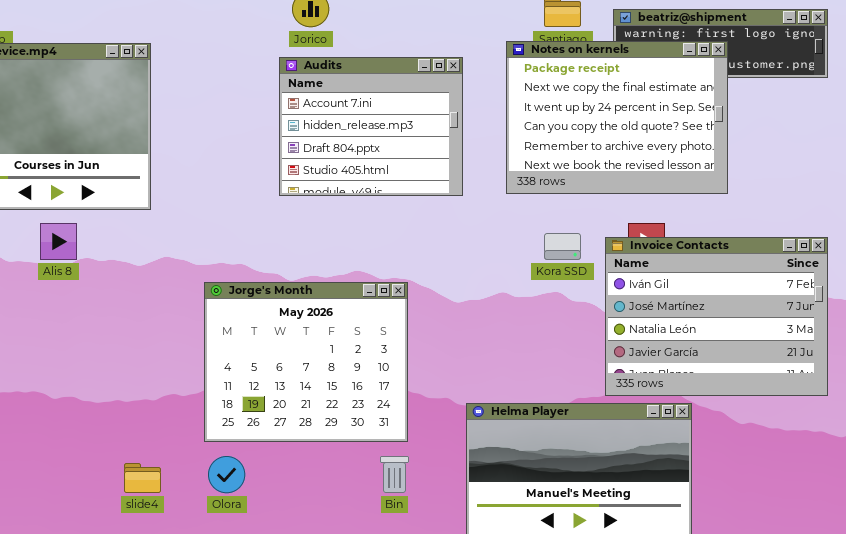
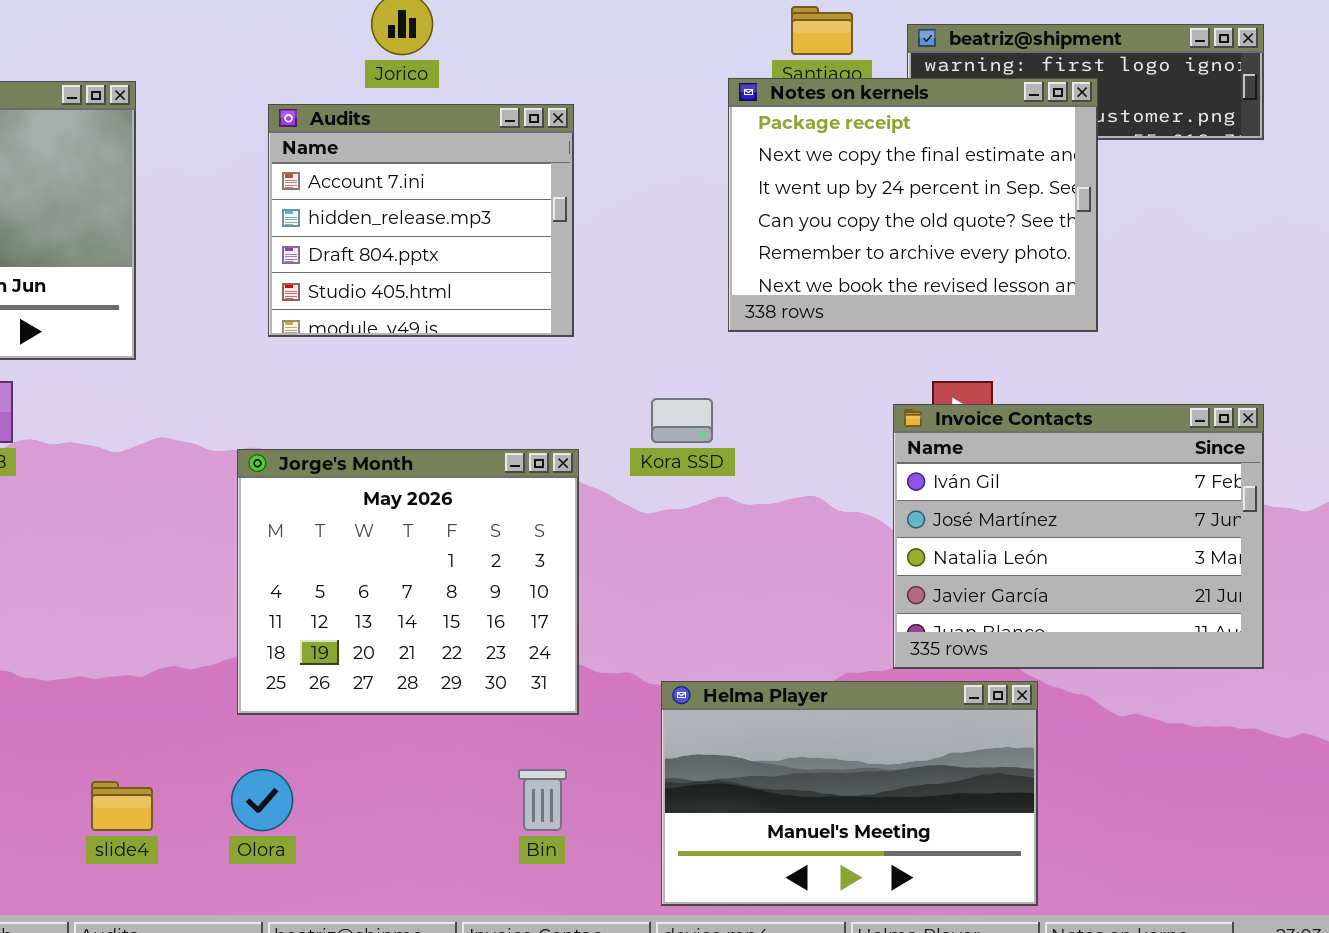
Audits: [279,57,463,196] -> [268,104,574,337], moved
Kora SSD: [544,233,581,260] -> [651,398,713,443], moved
Jorge's Month: [204,282,408,442] -> [237,449,579,715], moved

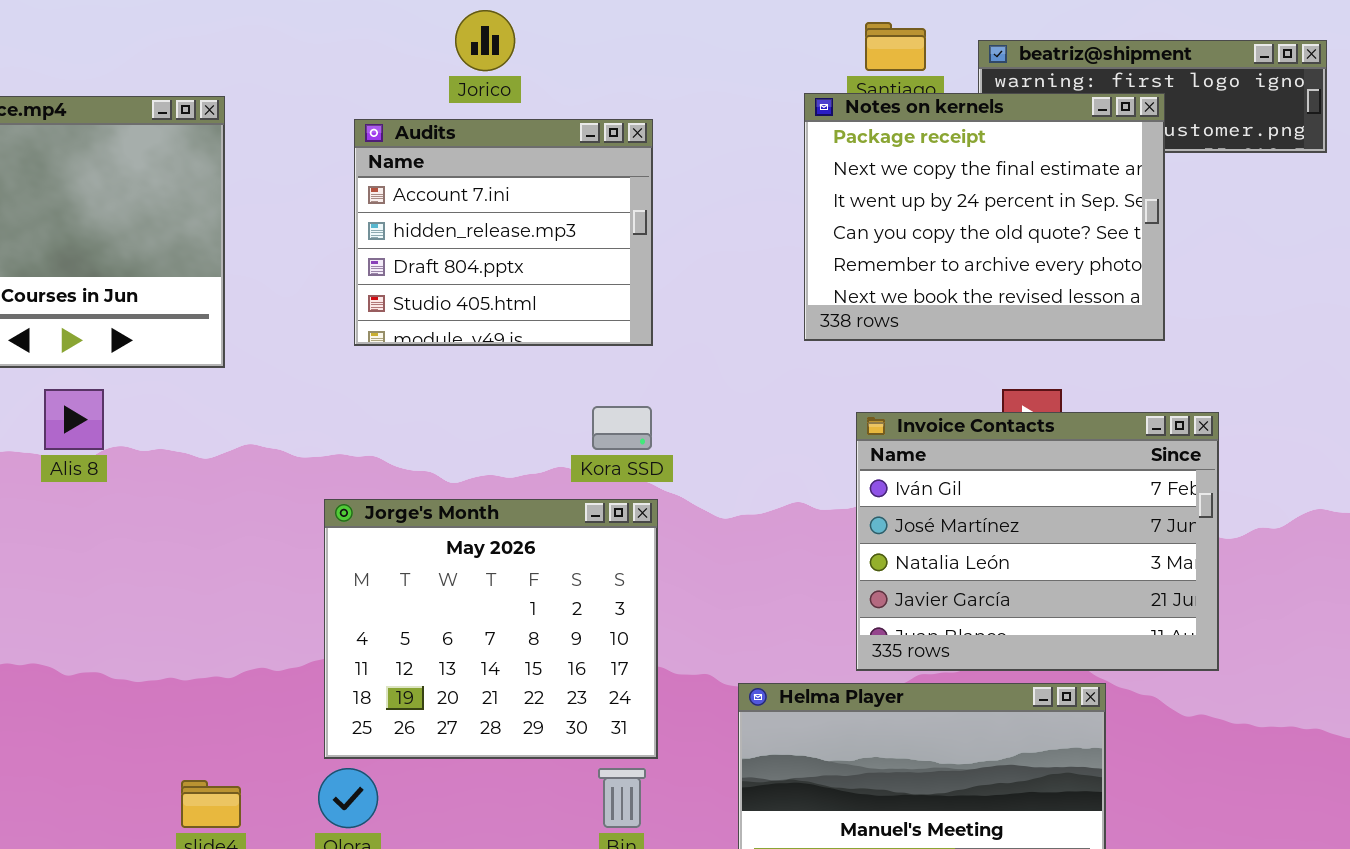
Kora SSD: [651,398,713,443] -> [592,406,652,450], moved
Invoice Contacts: [893,404,1264,669] -> [856,412,1219,671], moved
Jorge's Month: [237,449,579,715] -> [324,499,658,759], moved

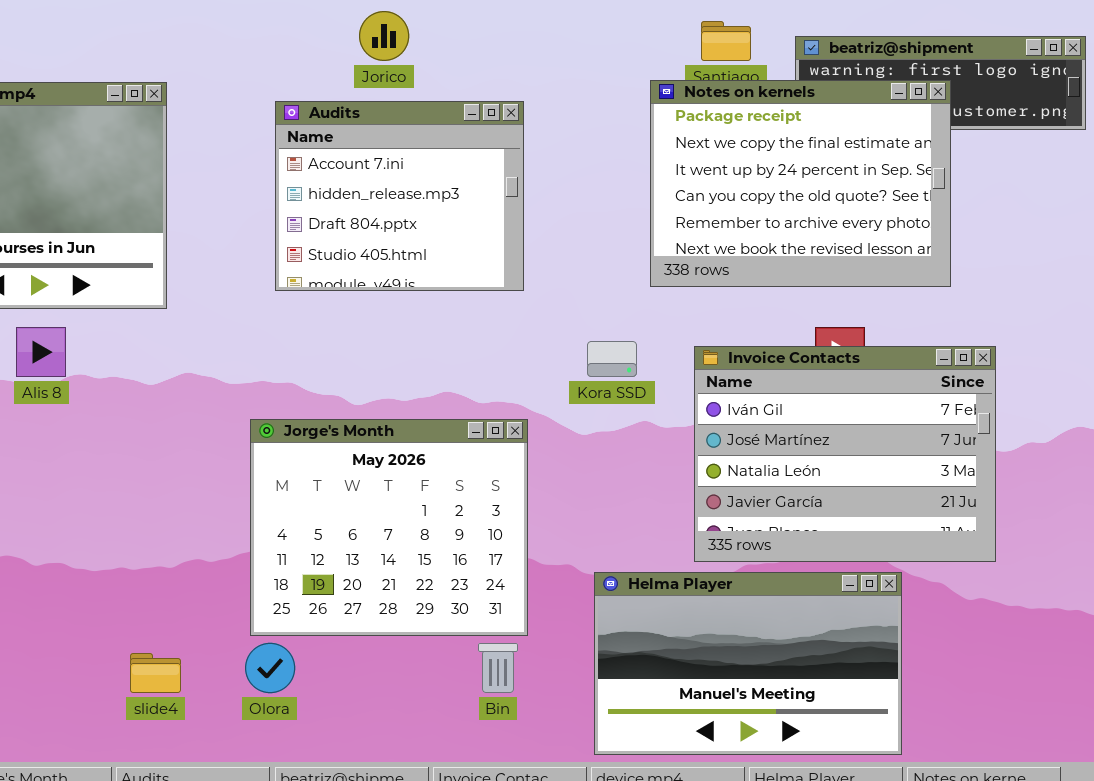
Kora SSD: [592,406,652,450] -> [587,341,637,377], moved

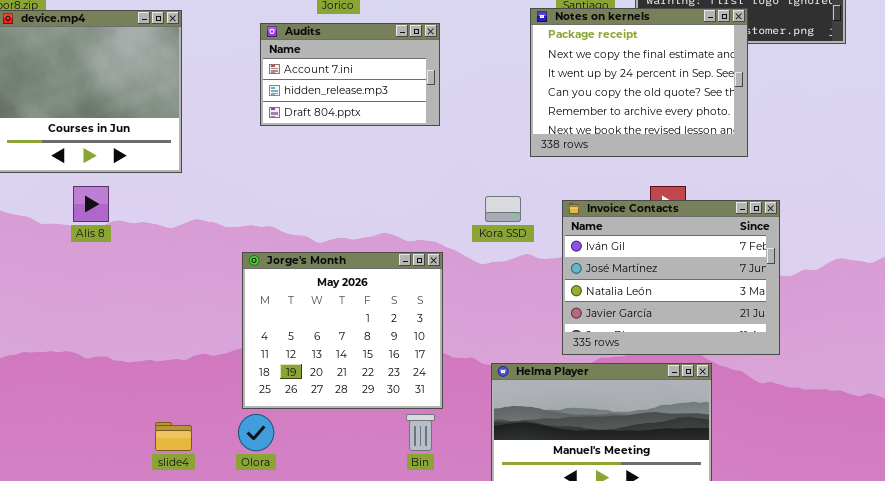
Audits: [275,101,524,291] -> [260,23,440,126], resized

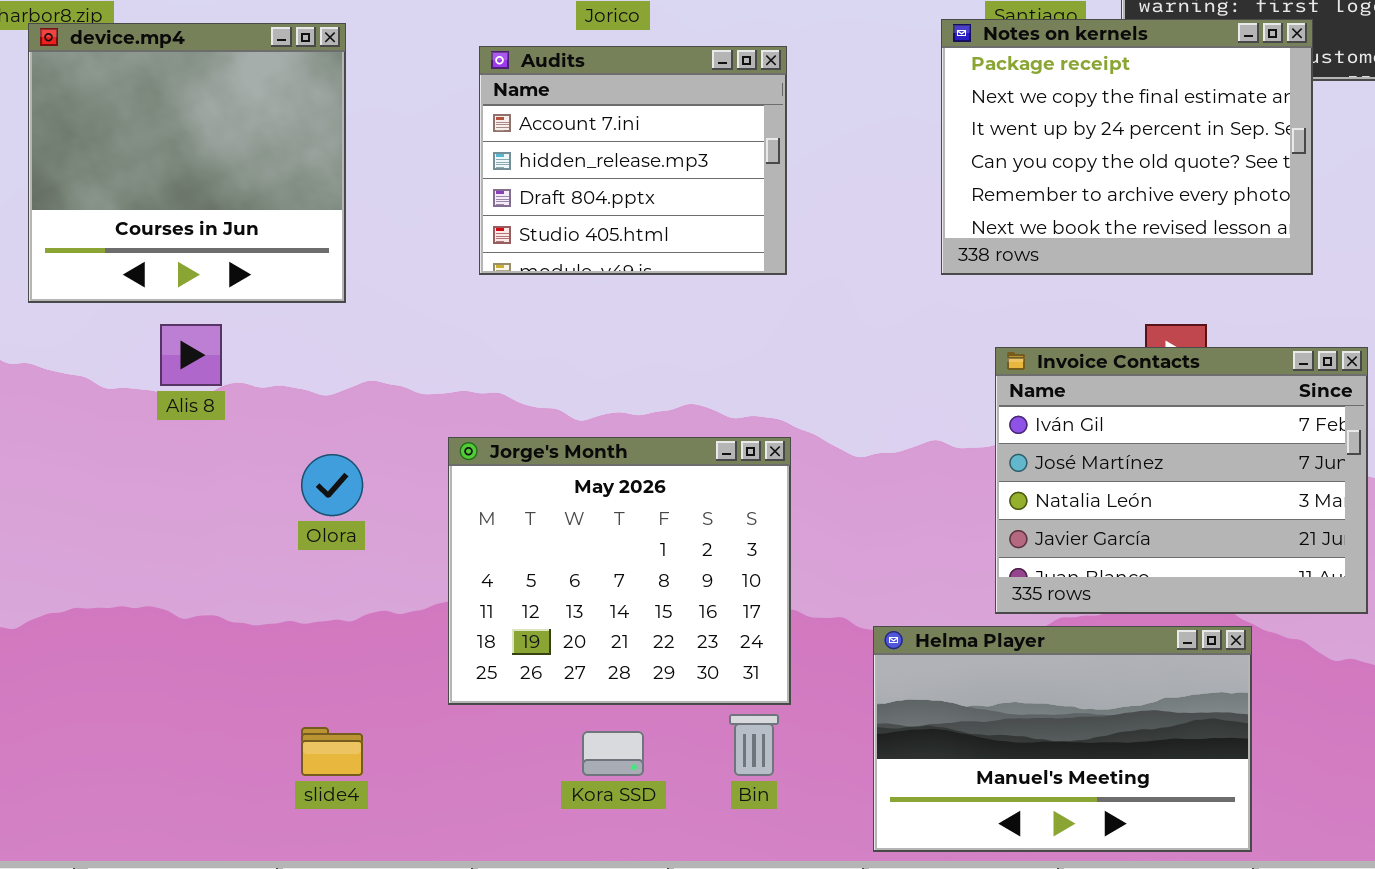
Audits: [260,23,440,126] -> [479,46,787,275], resized
Kora SSD: [485,196,521,222] -> [582,731,644,776], moved
Olora: [238,414,274,451] -> [301,454,363,516], moved

